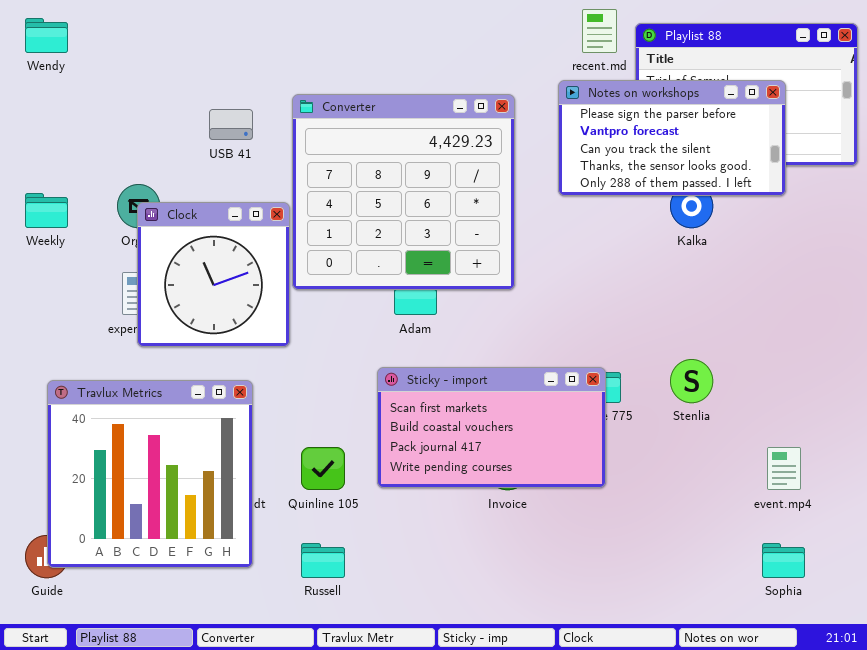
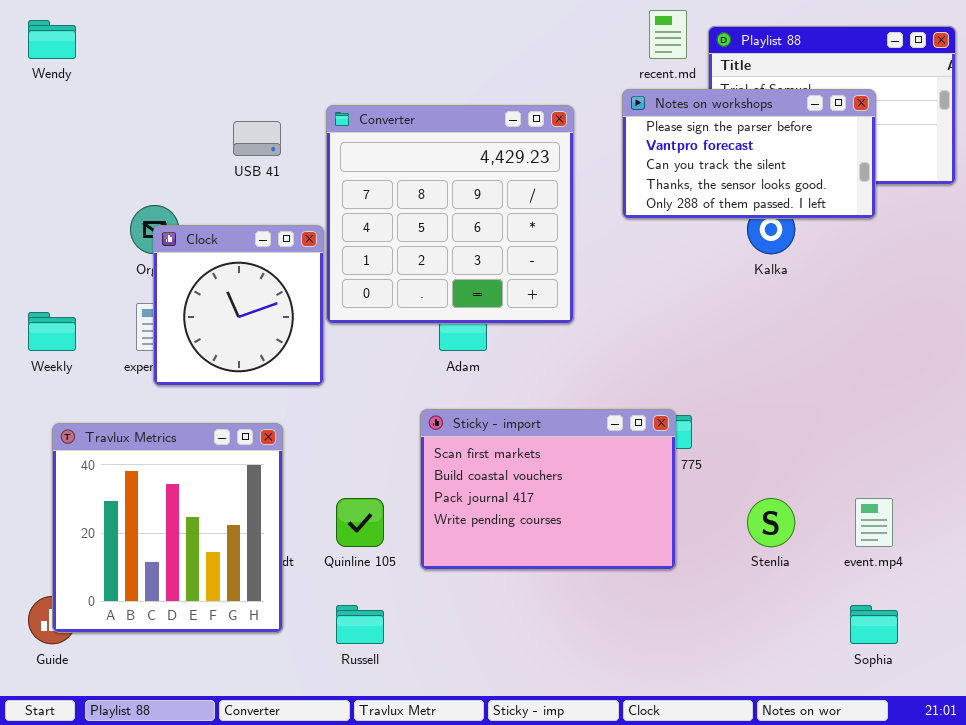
Weekly: [25,193,68,228] -> [28,312,76,351], moved
Stenlia: [670,359,713,403] -> [747,498,795,547], moved
Sticky - import: [377,367,606,488] -> [420,409,676,570], resized

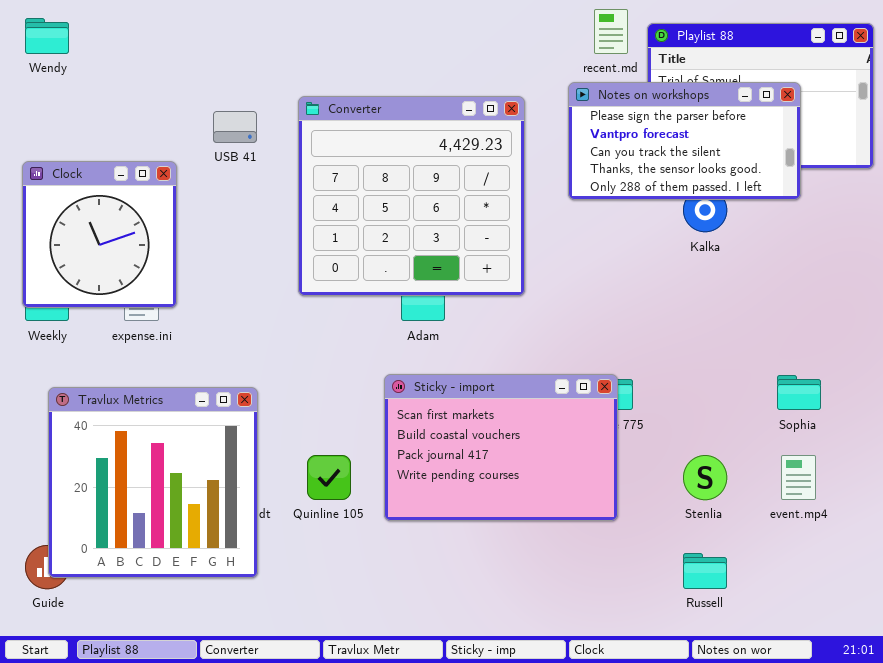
Clock: [153,225,324,386] -> [22,161,177,308], moved
Russell: [336,605,384,644] -> [683,553,727,589], moved
Sophia: [850,605,898,644] -> [777,375,821,410], moved

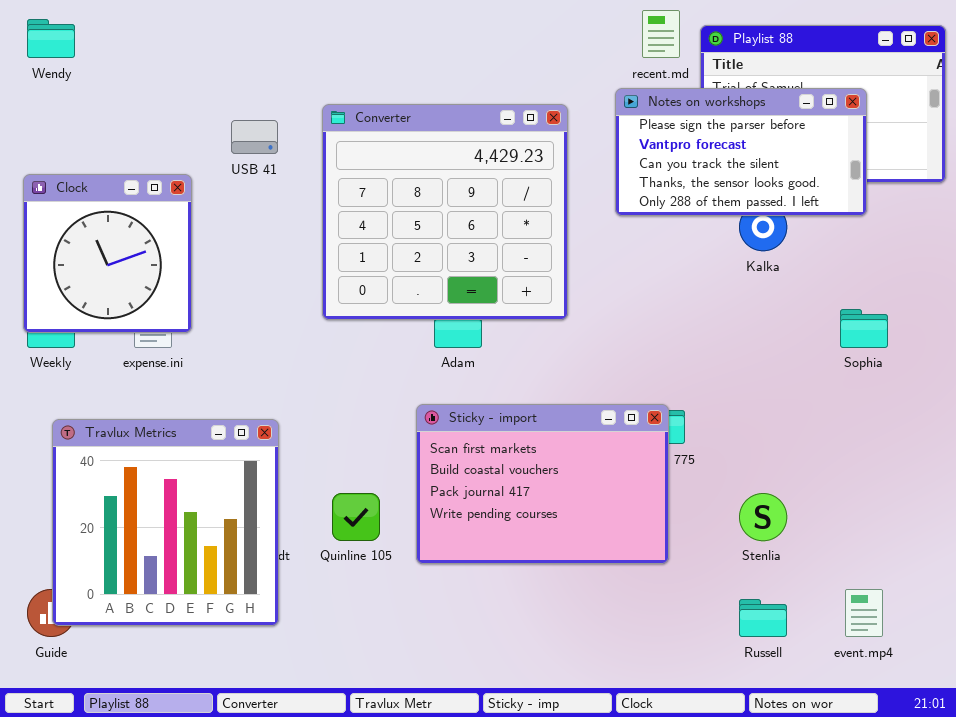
Sophia: [777,375,821,410] -> [840,309,888,348], moved
event.mp4: [781,455,816,500] -> [845,589,883,637], moved

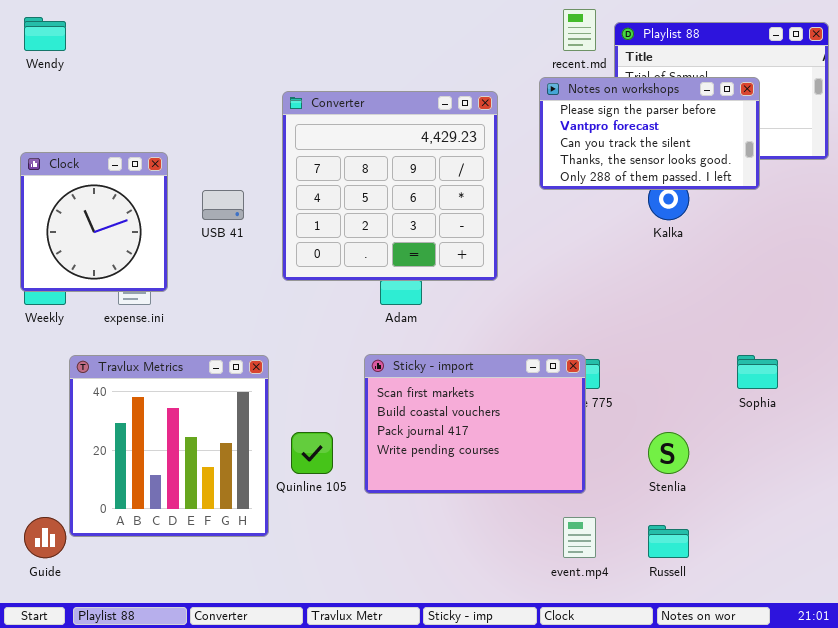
USB 41: [231,120,278,154] -> [202,190,244,220], moved
Sophia: [840,309,888,348] -> [737,355,778,389], moved
Travlux Metrics: [52,419,279,626] -> [69,355,269,537], moved
event.mp4: [845,589,883,637] -> [563,517,596,558], moved

